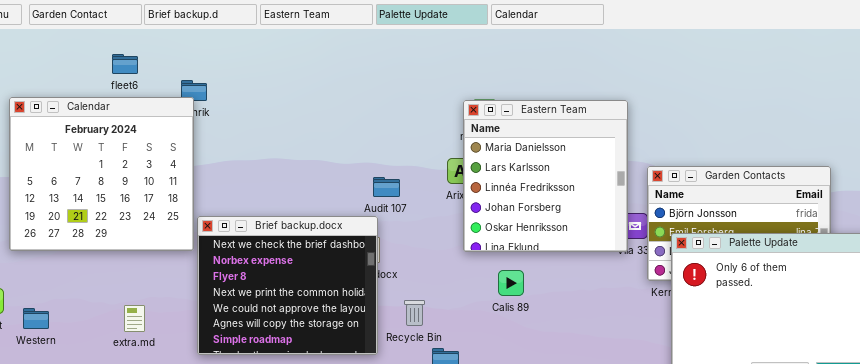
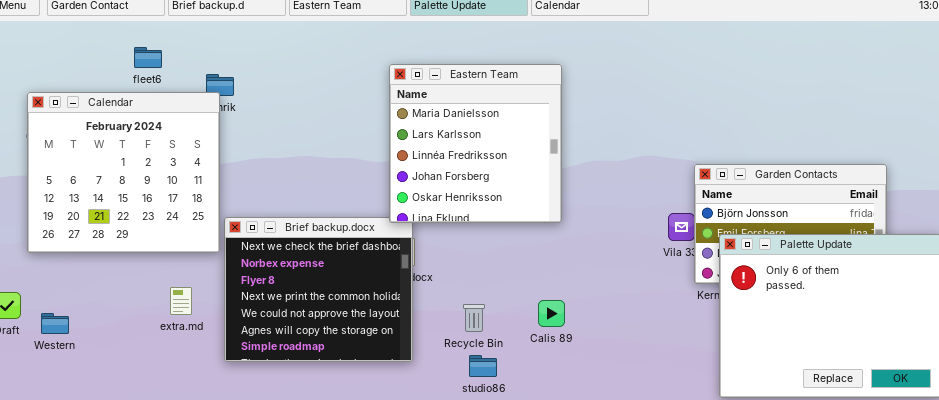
Eastern Team: [463,100,628,252] -> [389,64,562,223], moved
Calis 89: [498,270,524,296] -> [538,300,565,327], moved
Recycle Bin: [404,300,425,326] -> [463,304,485,332], moved
extra.md: [124,305,145,332] -> [170,287,192,315], moved

